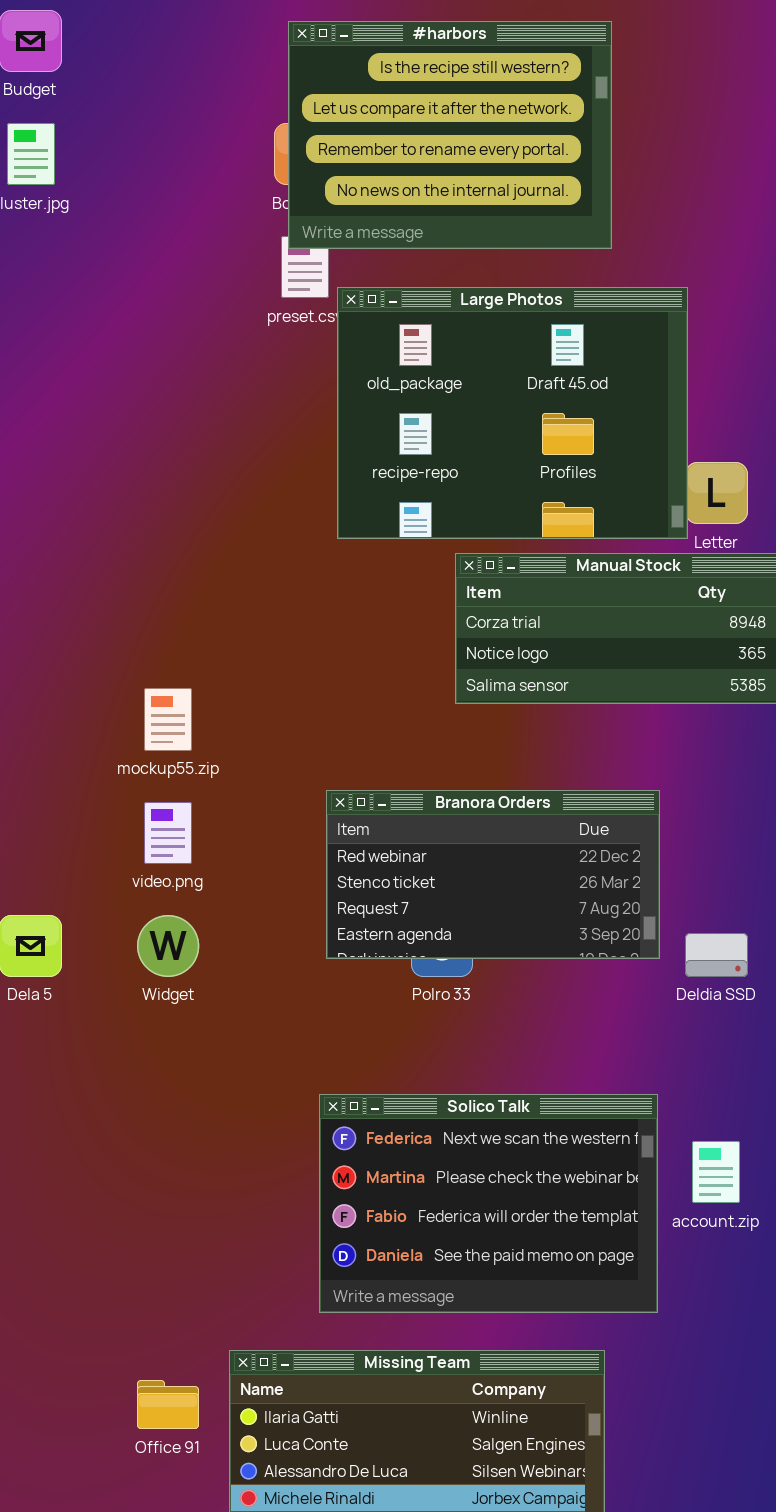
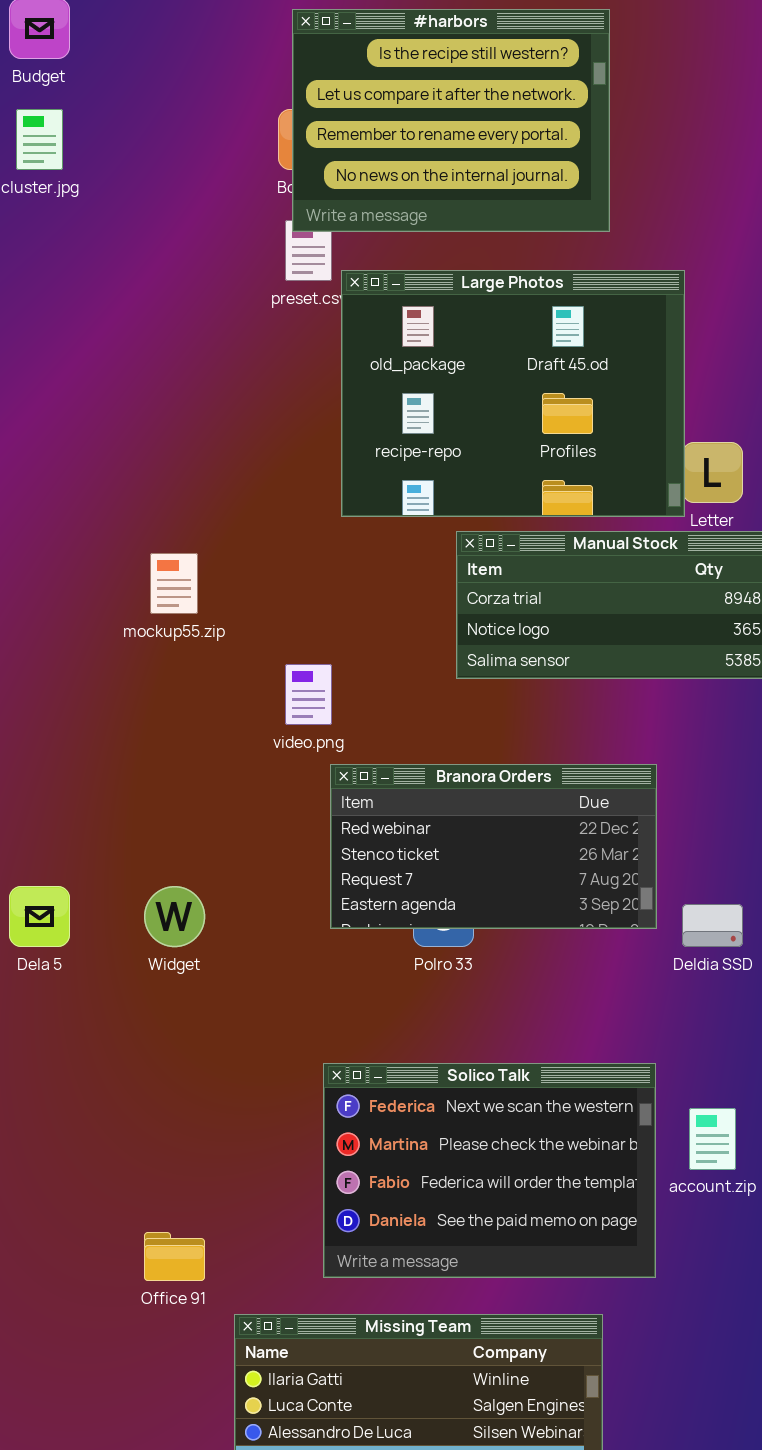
mockup55.zip: [144,688,192,751] -> [150,553,198,614], moved
video.png: [144,802,192,864] -> [285,664,332,725], moved
Office 91: [137,1380,199,1429] -> [144,1232,205,1281], moved

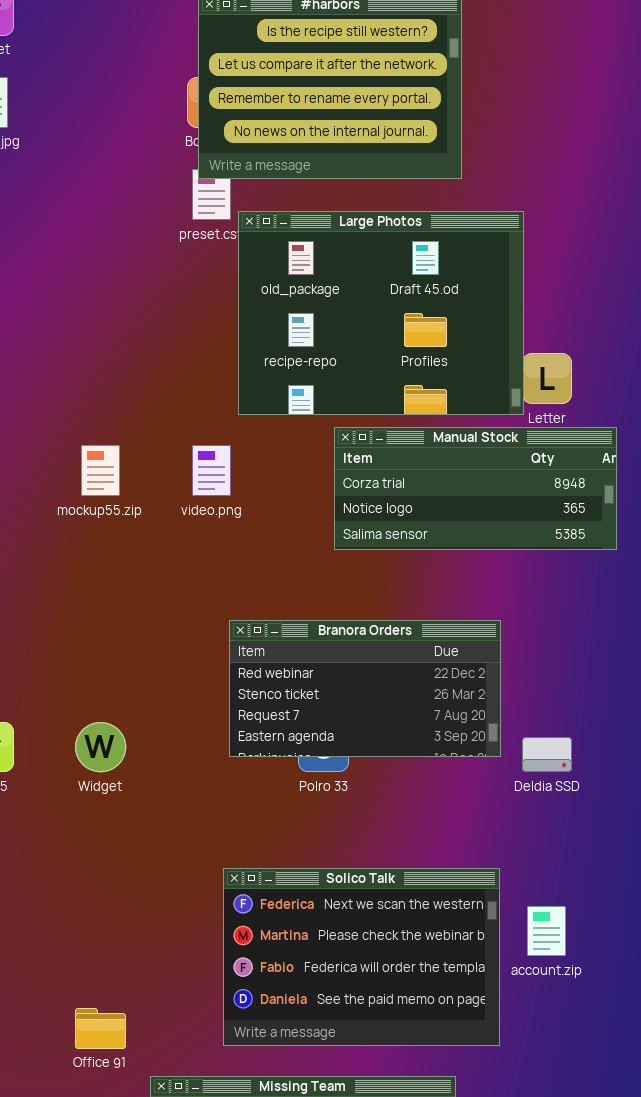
video.png: [285,664,332,725] -> [192,445,231,496], moved

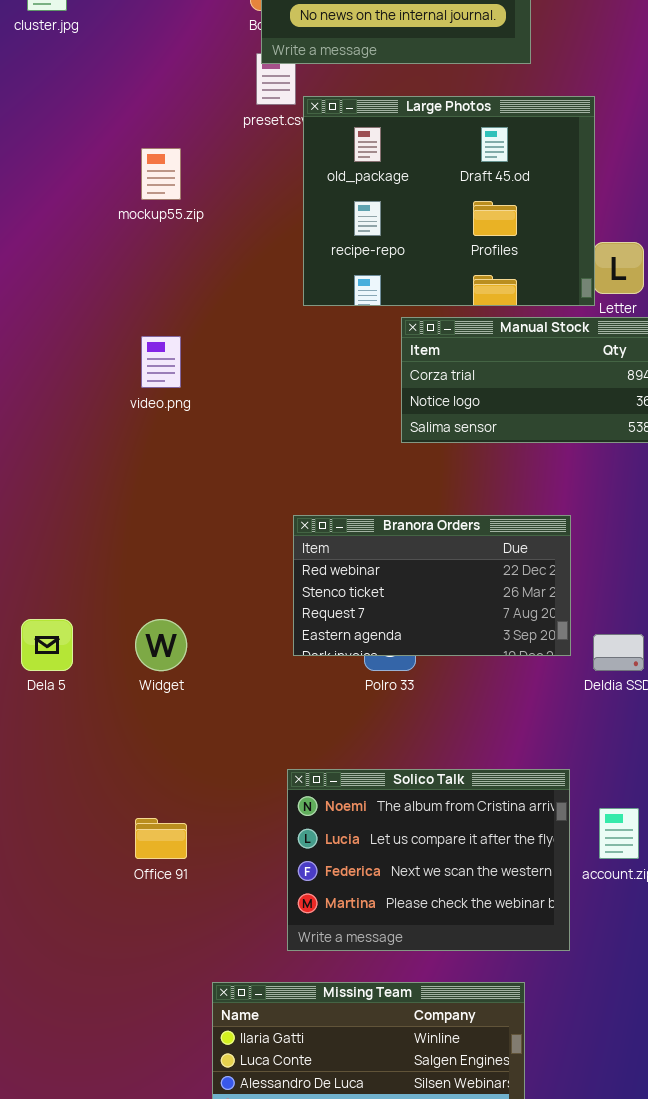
mockup55.zip: [81,445,120,496] -> [141,148,181,200], moved
video.png: [192,445,231,496] -> [141,336,181,388], moved
Solico Talk: [223,868,500,1046] -> [287,769,570,951], scrolled up 2 rows
Office 91: [75,1008,126,1049] -> [135,818,187,859], moved

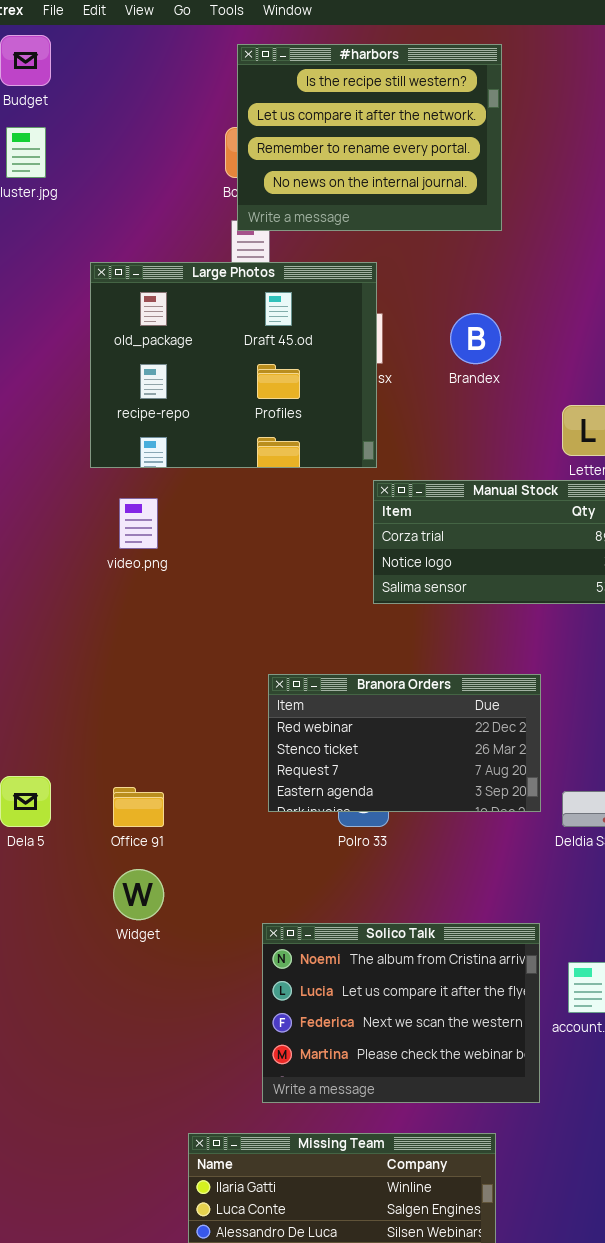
Large Photos: [303,96,595,306] -> [90,262,377,468], moved
Widget: [135,619,187,671] -> [113,869,164,920], moved
Office 91: [135,818,187,859] -> [113,787,164,827], moved

